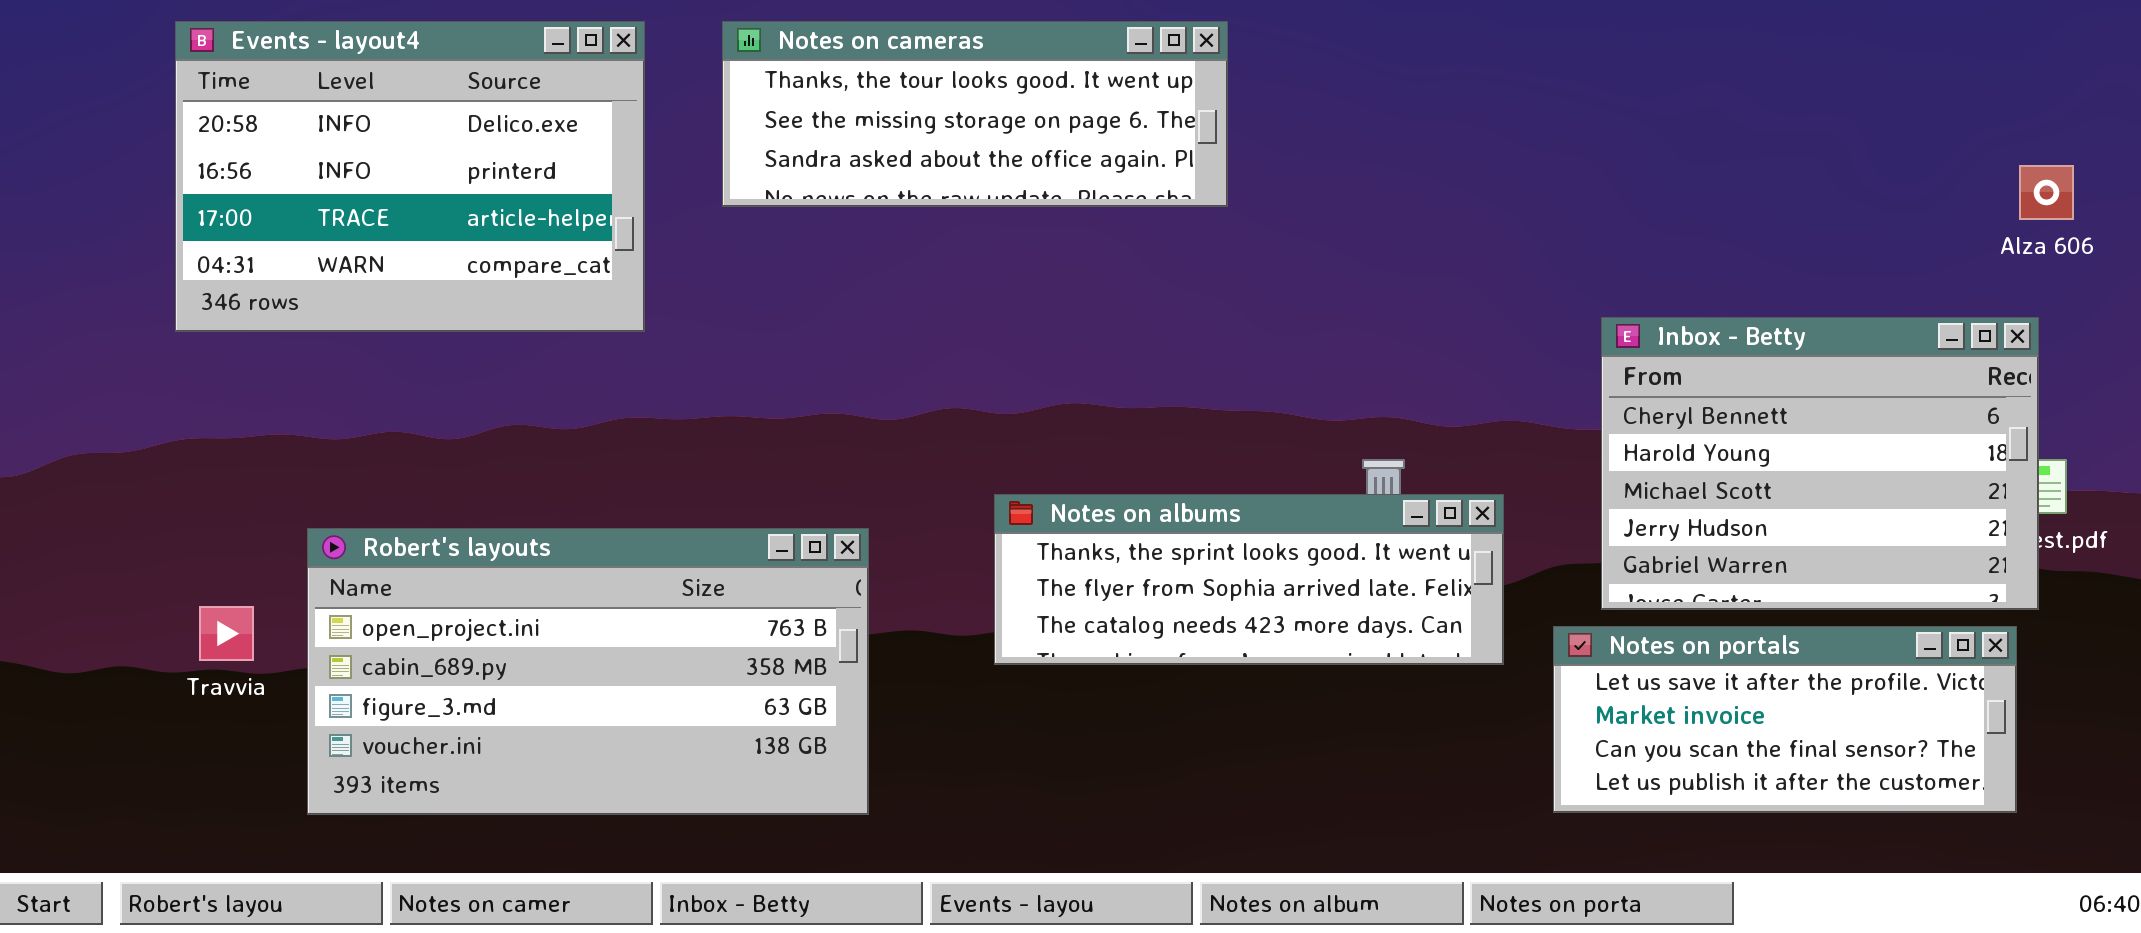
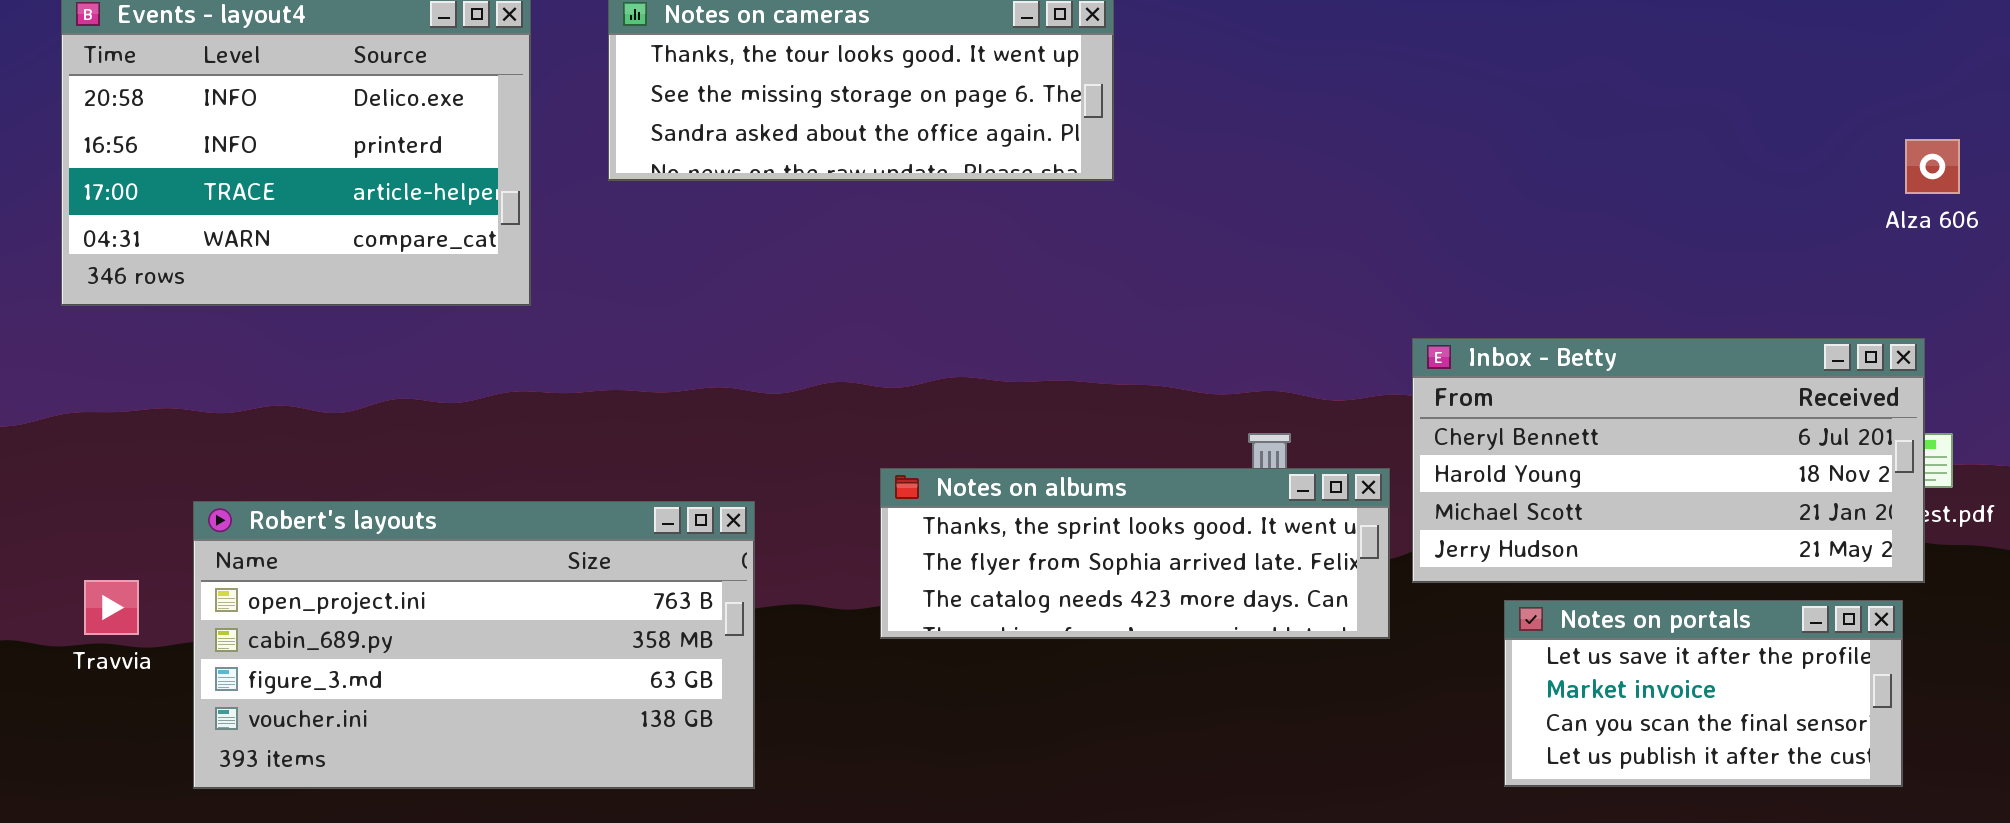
Inbox - Betty: [1601,317,2039,610] -> [1412,338,1925,583], resized
Notes on portals: [1553,626,2017,813] -> [1504,600,1903,787], resized

